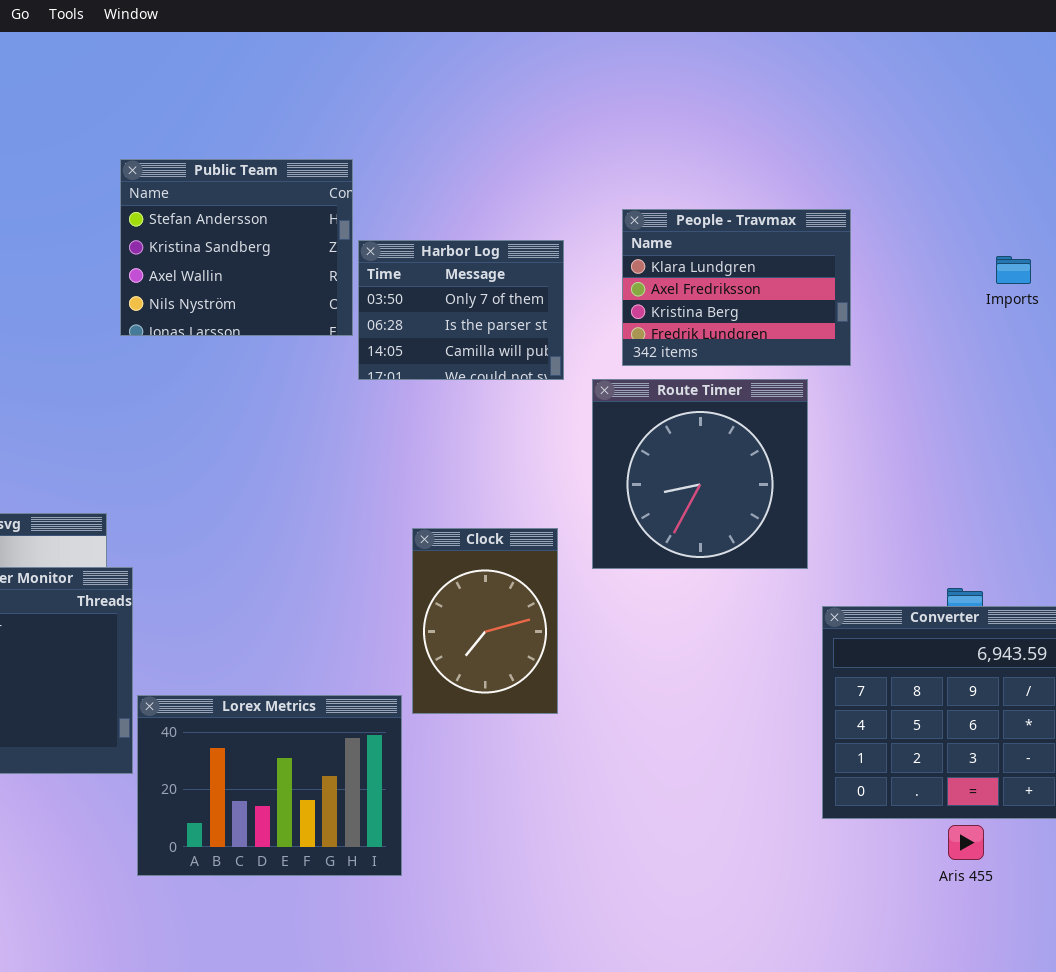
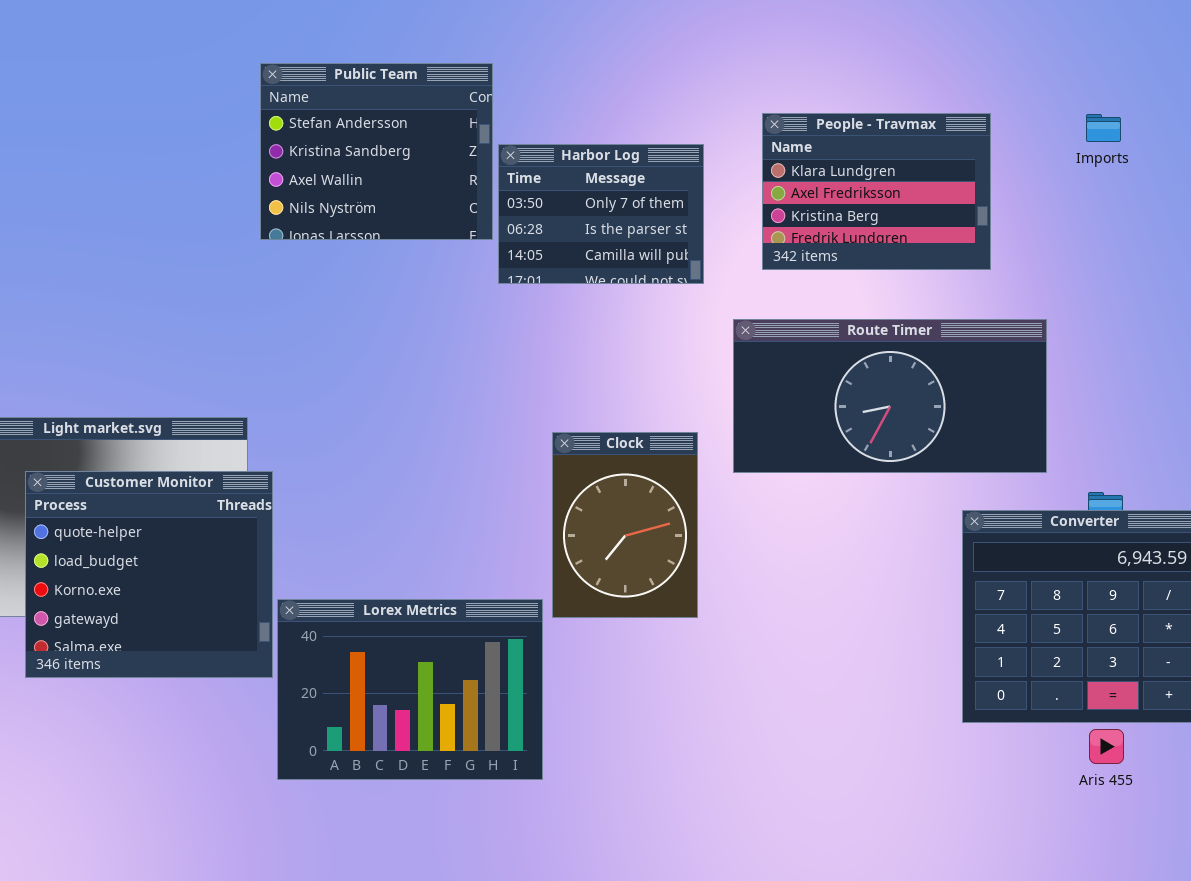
Imports: [996,256,1031,284] -> [1086,114,1121,142], moved
Route Timer: [592,379,808,569] -> [733,319,1047,473], resized

